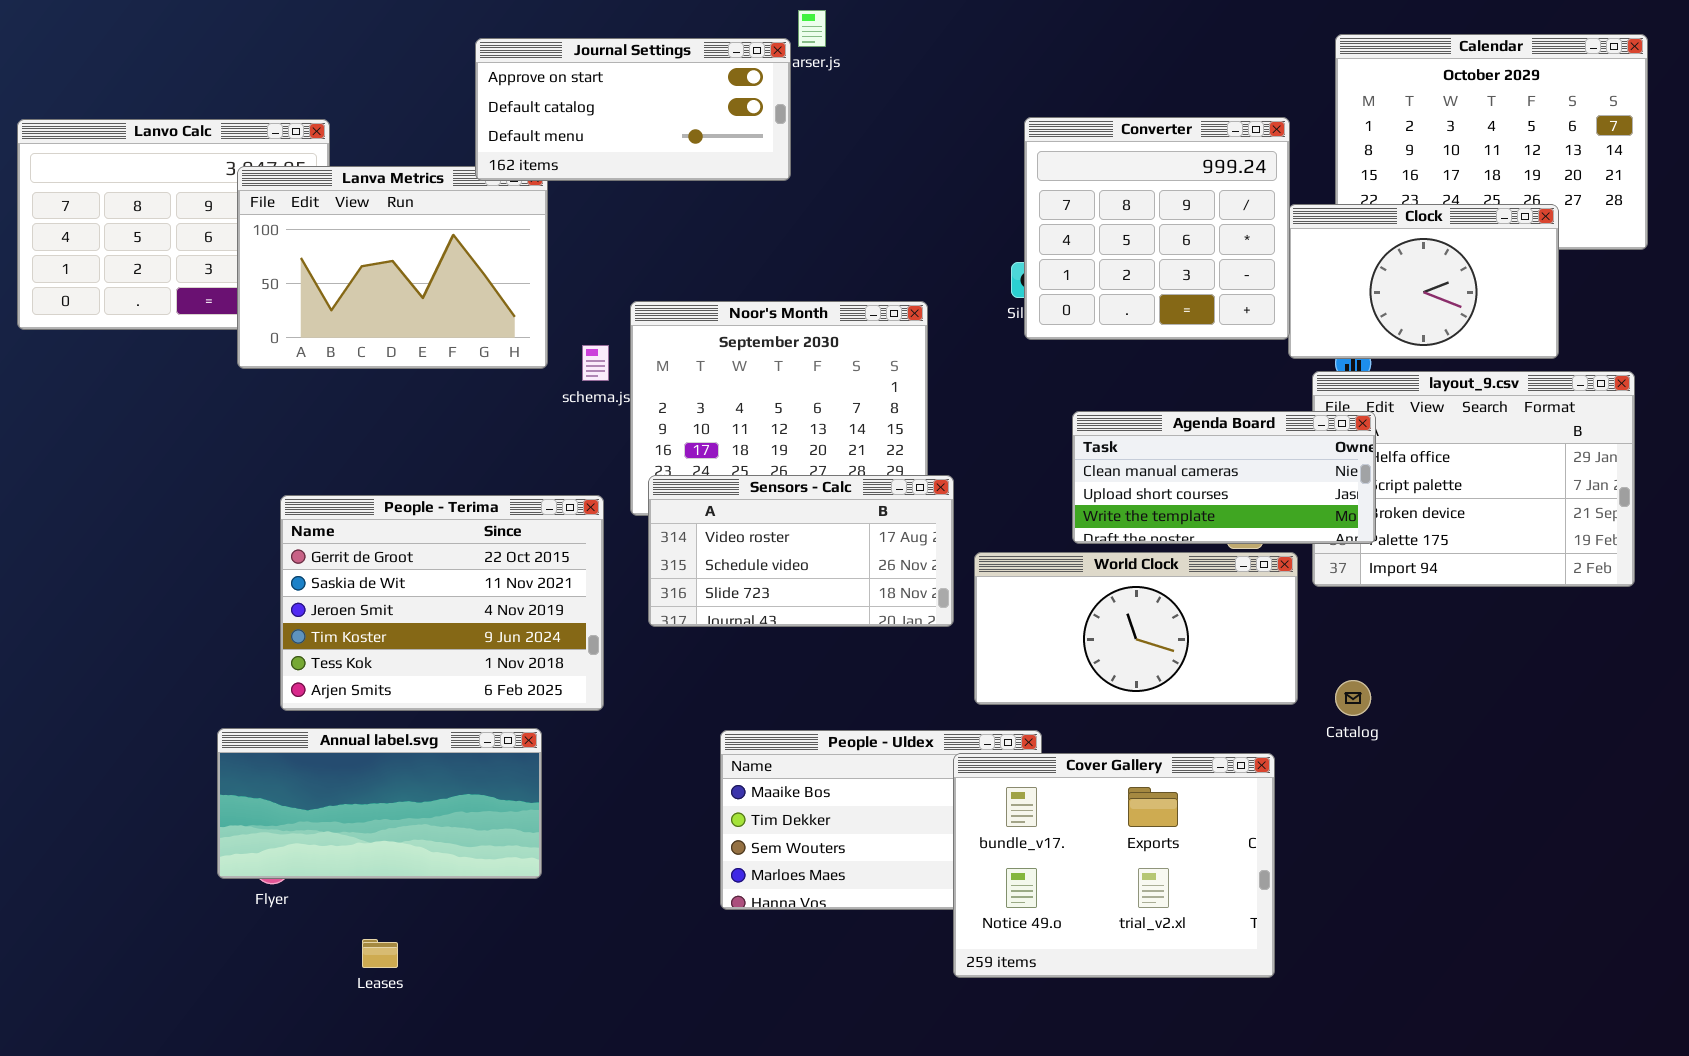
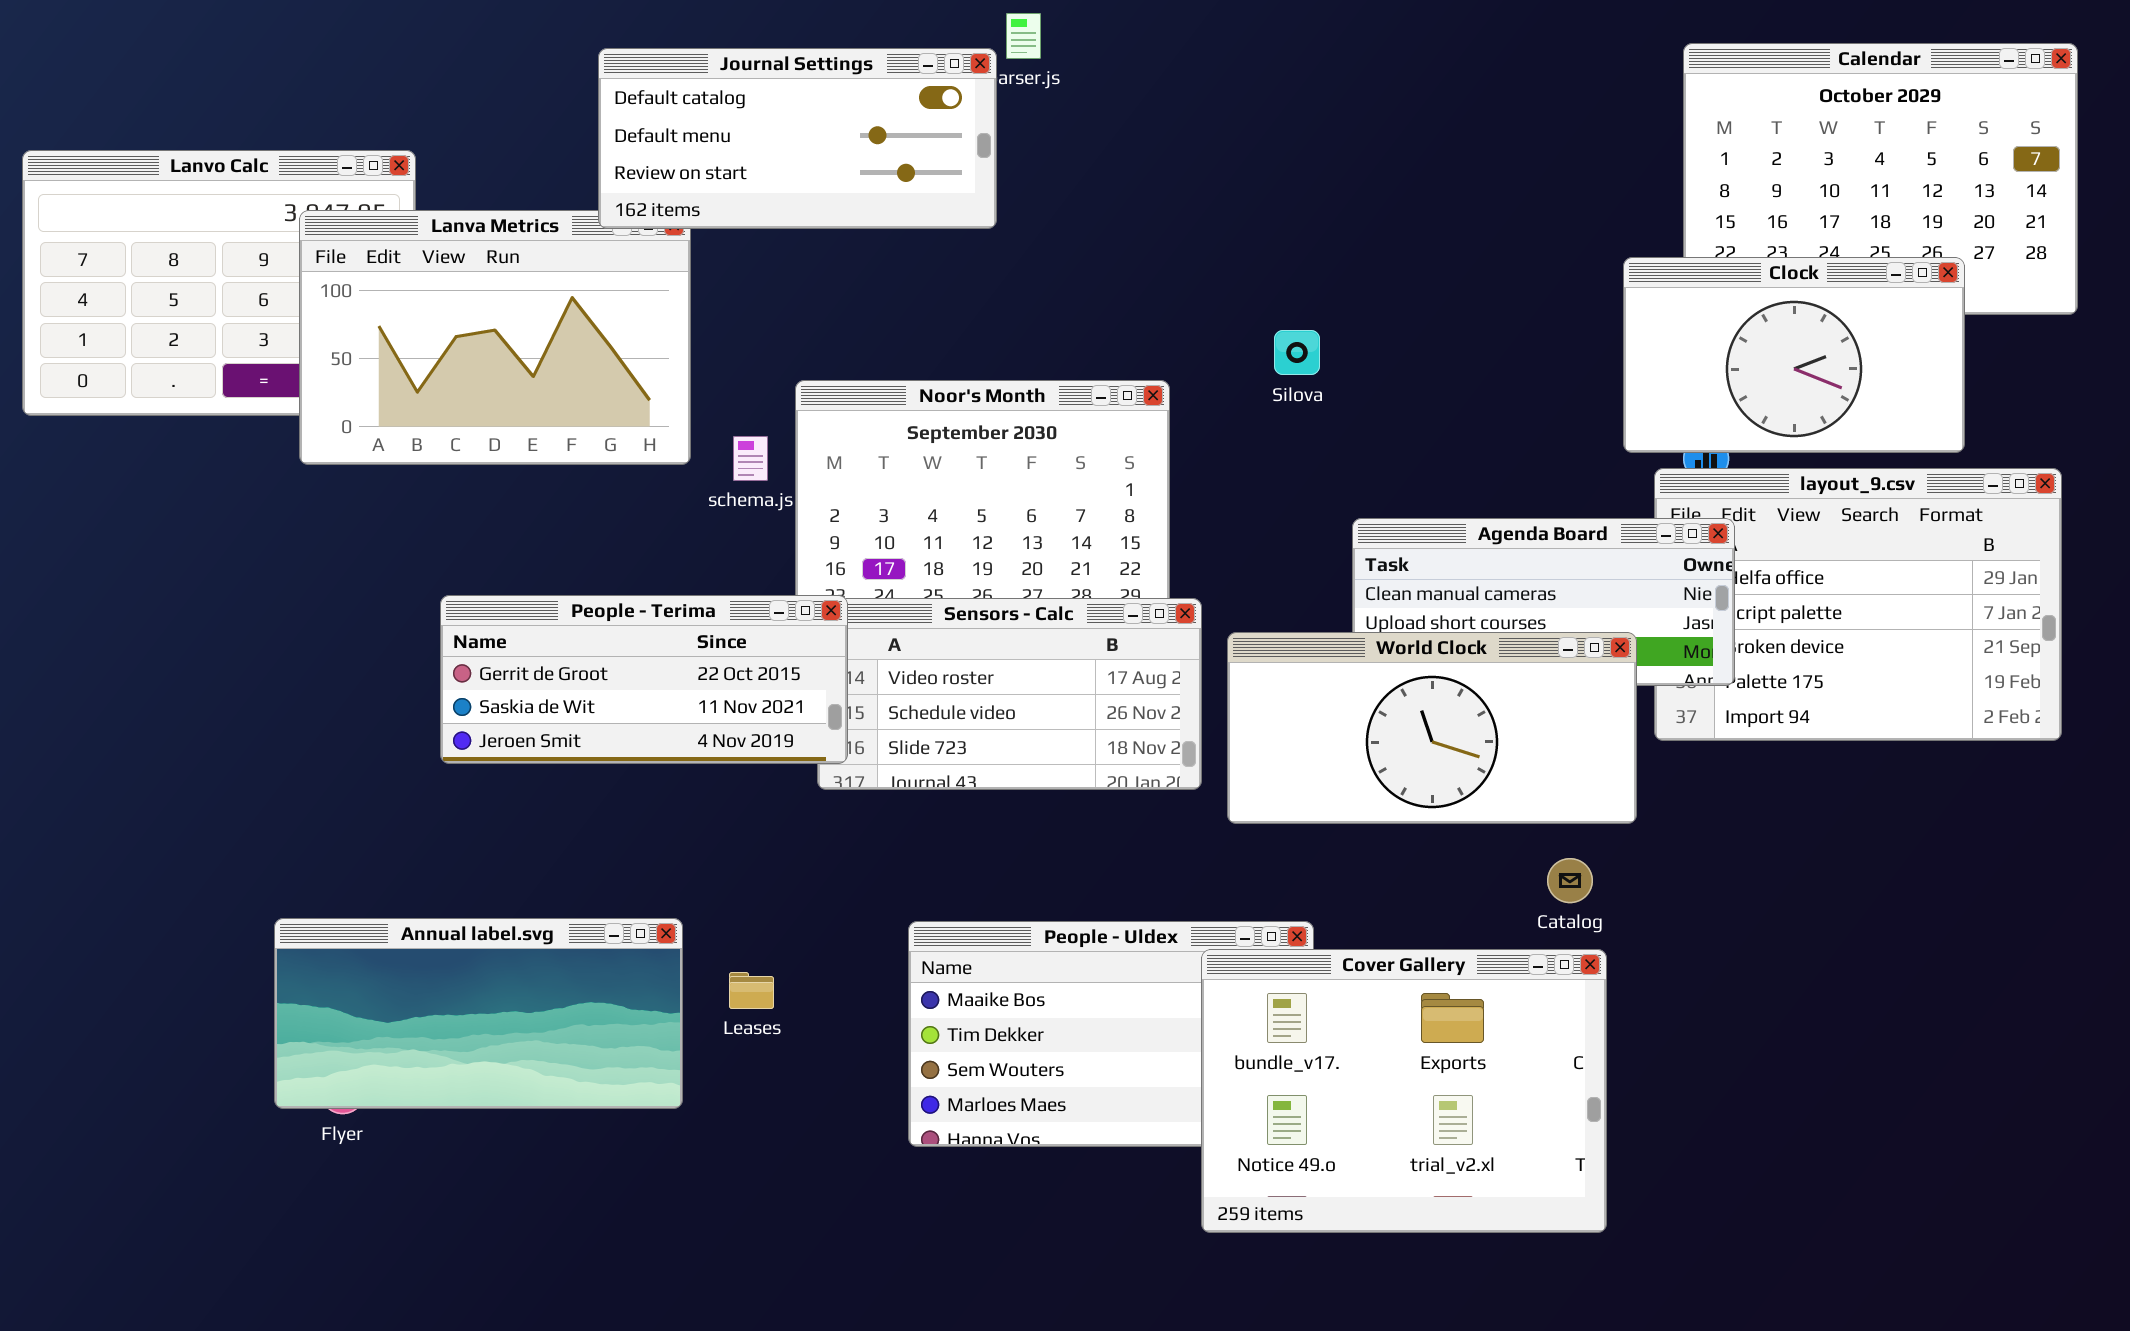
Journal Settings: [475,38,791,181] -> [598,48,997,229], scrolled down 1 row
Converter: [1024,117,1290,340] -> none, closed
People - Terima: [280,495,604,711] -> [440,595,848,764], moved, resized
World Clock: [974,552,1298,705] -> [1227,632,1637,824], moved
Catalog: [1335,680,1371,716] -> [1547,858,1593,903], moved
Leases: [362,939,398,968] -> [729,972,774,1009], moved

